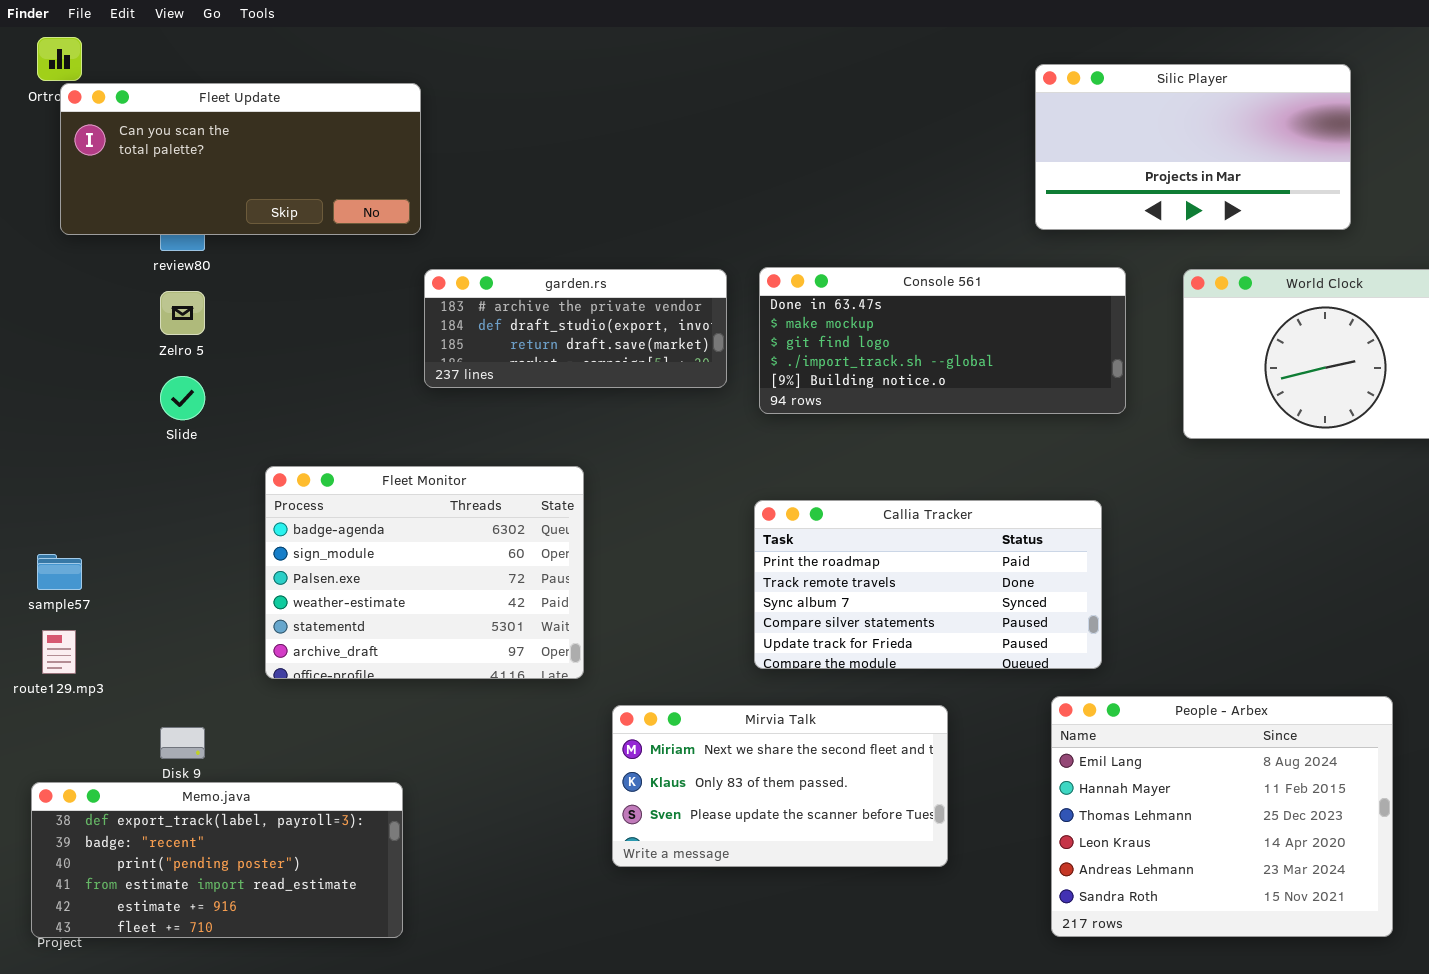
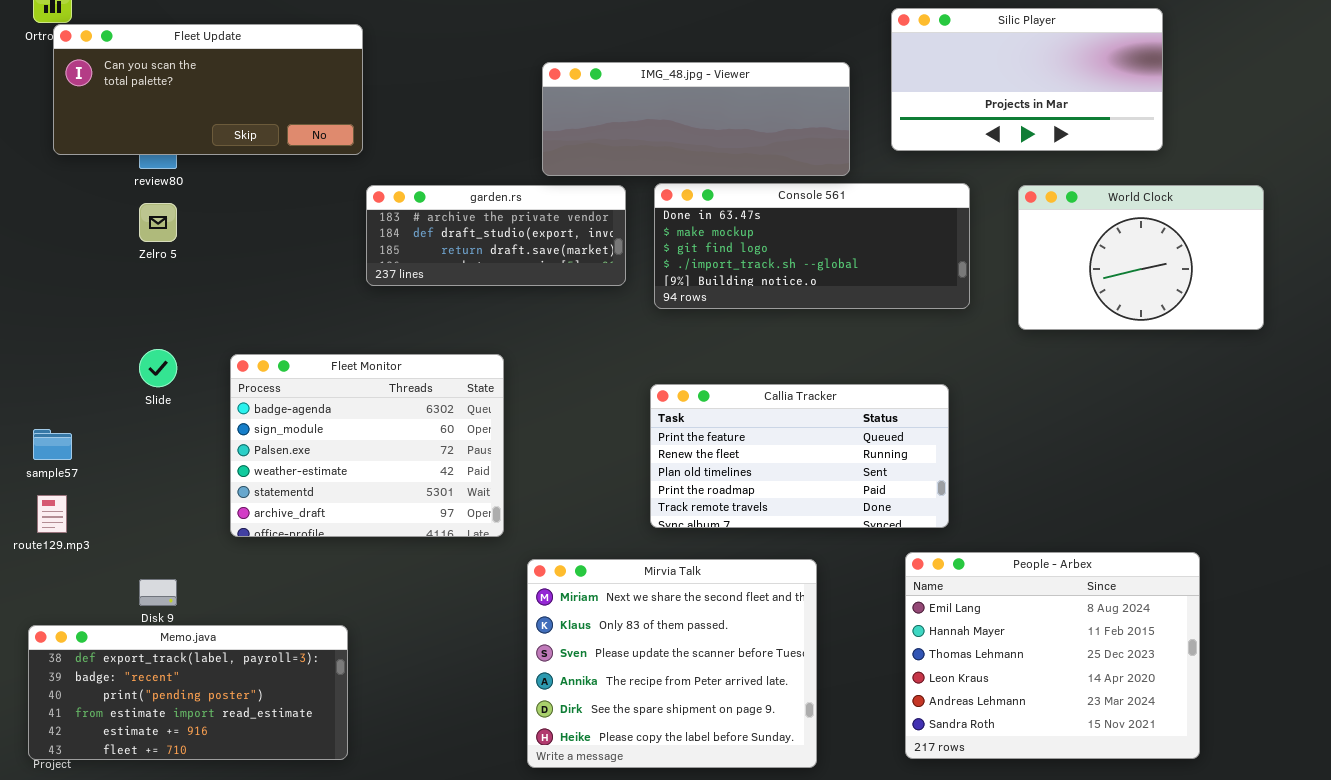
IMG_48.jpg - Viewer: none -> [542,62,850,176], opened
Slide: [160,376,205,420] -> [139,349,177,387], moved
Callia Tracker: [754,500,1102,669] -> [650,384,949,528], scrolled up 3 rows
Mirvia Talk: [612,705,948,867] -> [527,559,817,768], resized

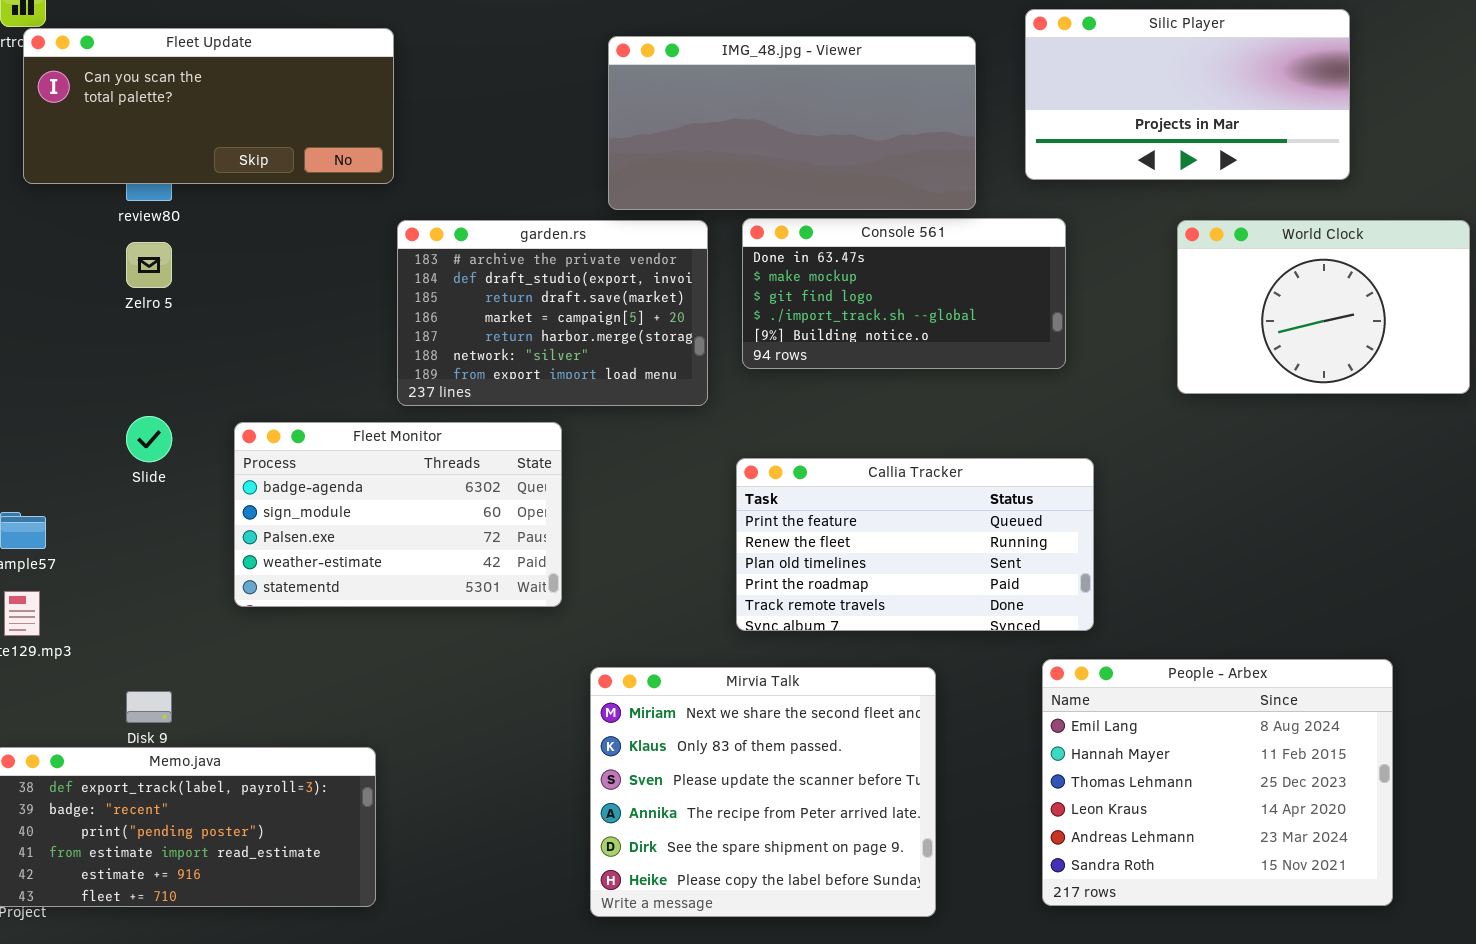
IMG_48.jpg - Viewer: [542,62,850,176] -> [608,36,976,210], resized
Console 561: [654,183,970,309] -> [742,218,1066,369], resized
garden.rs: [366,185,626,286] -> [397,220,708,406], resized
Fleet Monitor: [230,354,504,537] -> [234,422,562,607], resized

